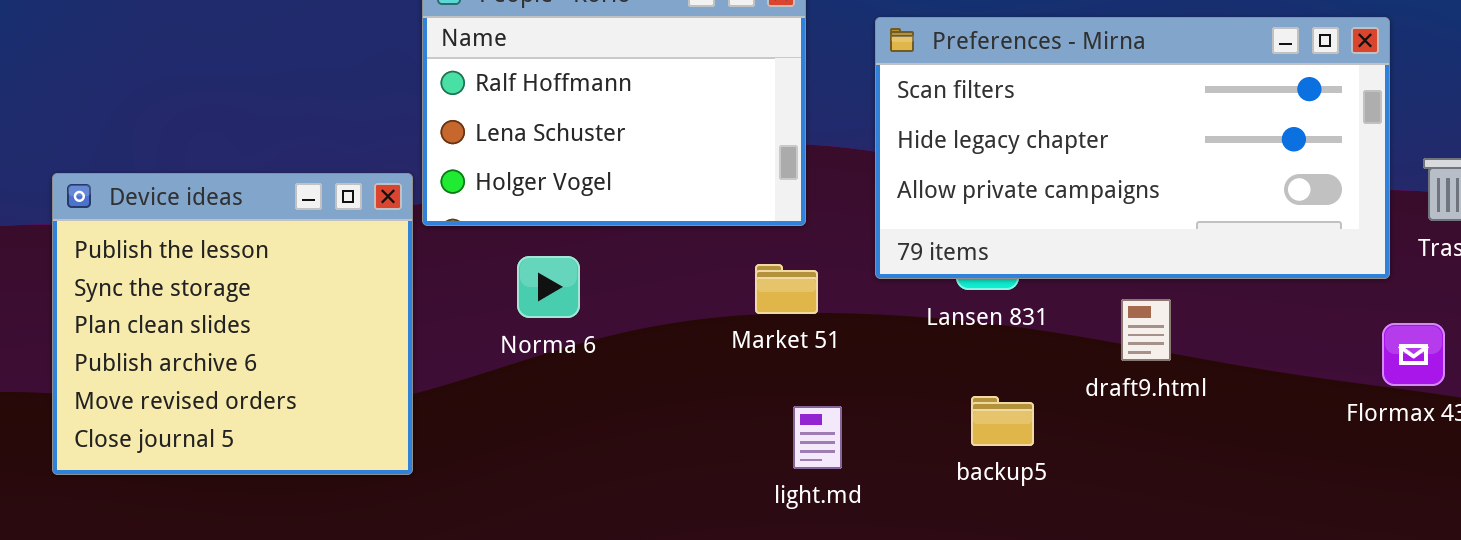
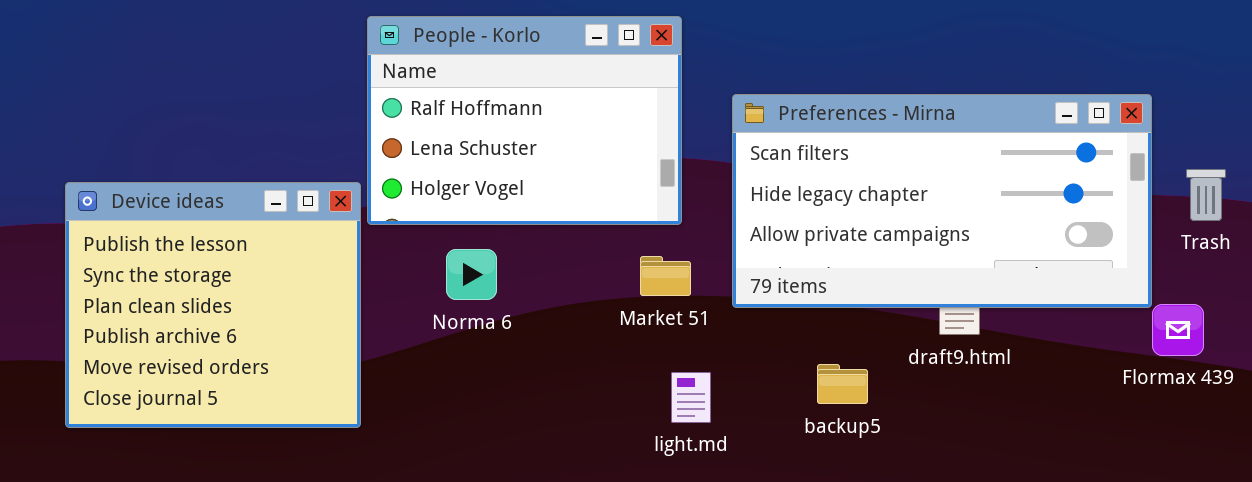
Preferences - Mirna: [875,17,1390,279] -> [732,94,1152,308], moved

